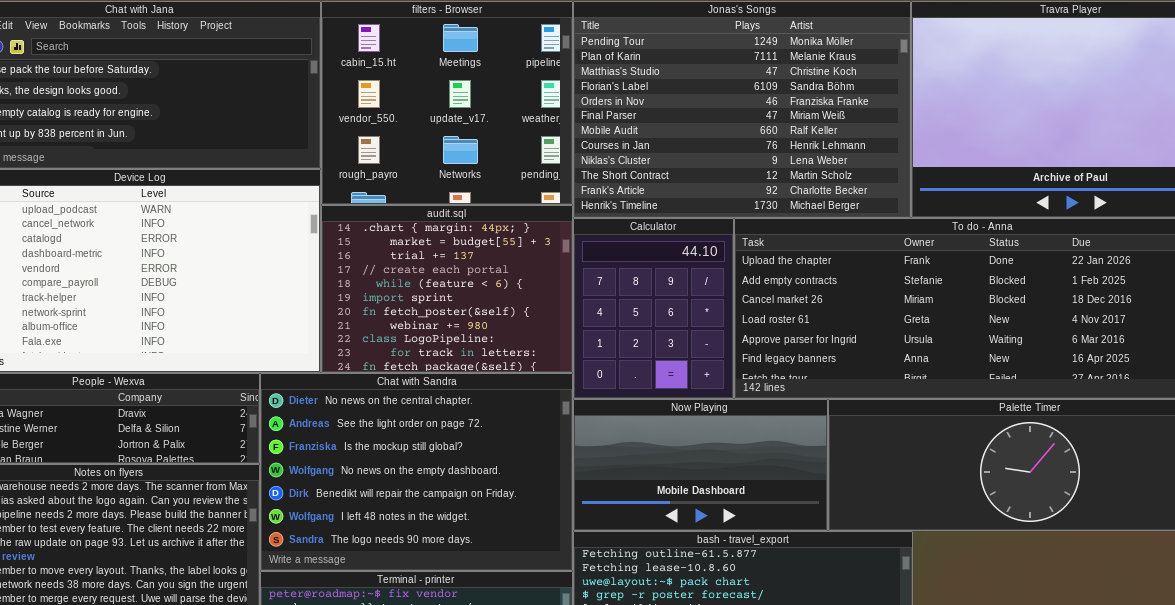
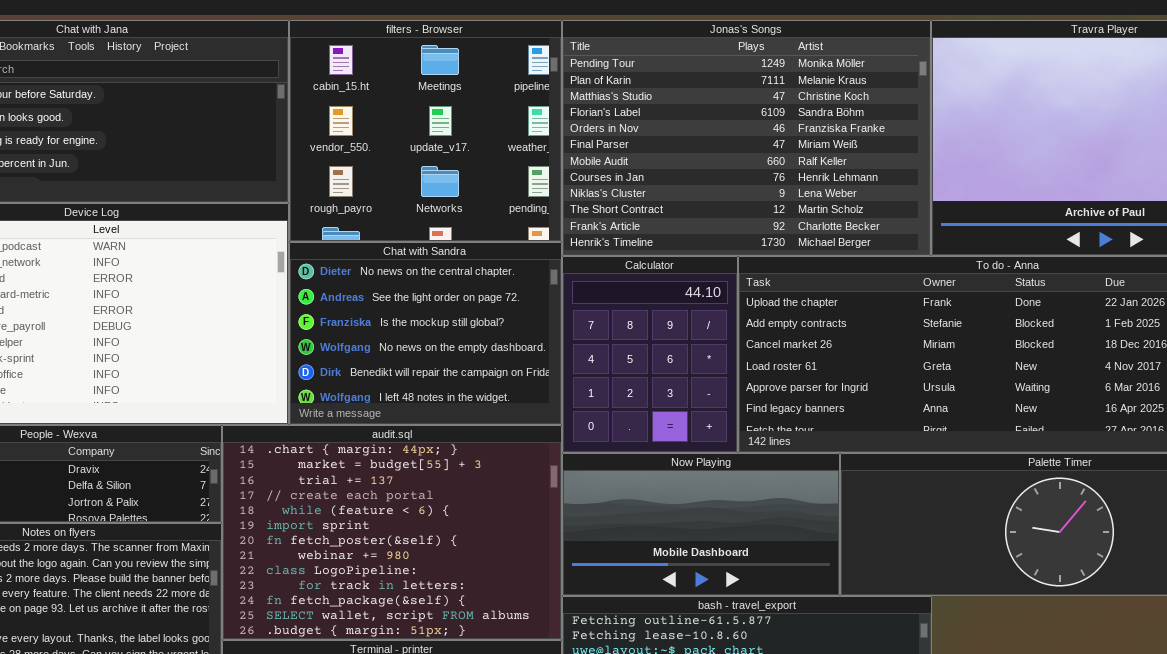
audit.sql: [321,205,573,373] -> [222,425,562,640], moved, resized
Chat with Sandra: [260,373,573,571] -> [289,242,562,425], moved, resized

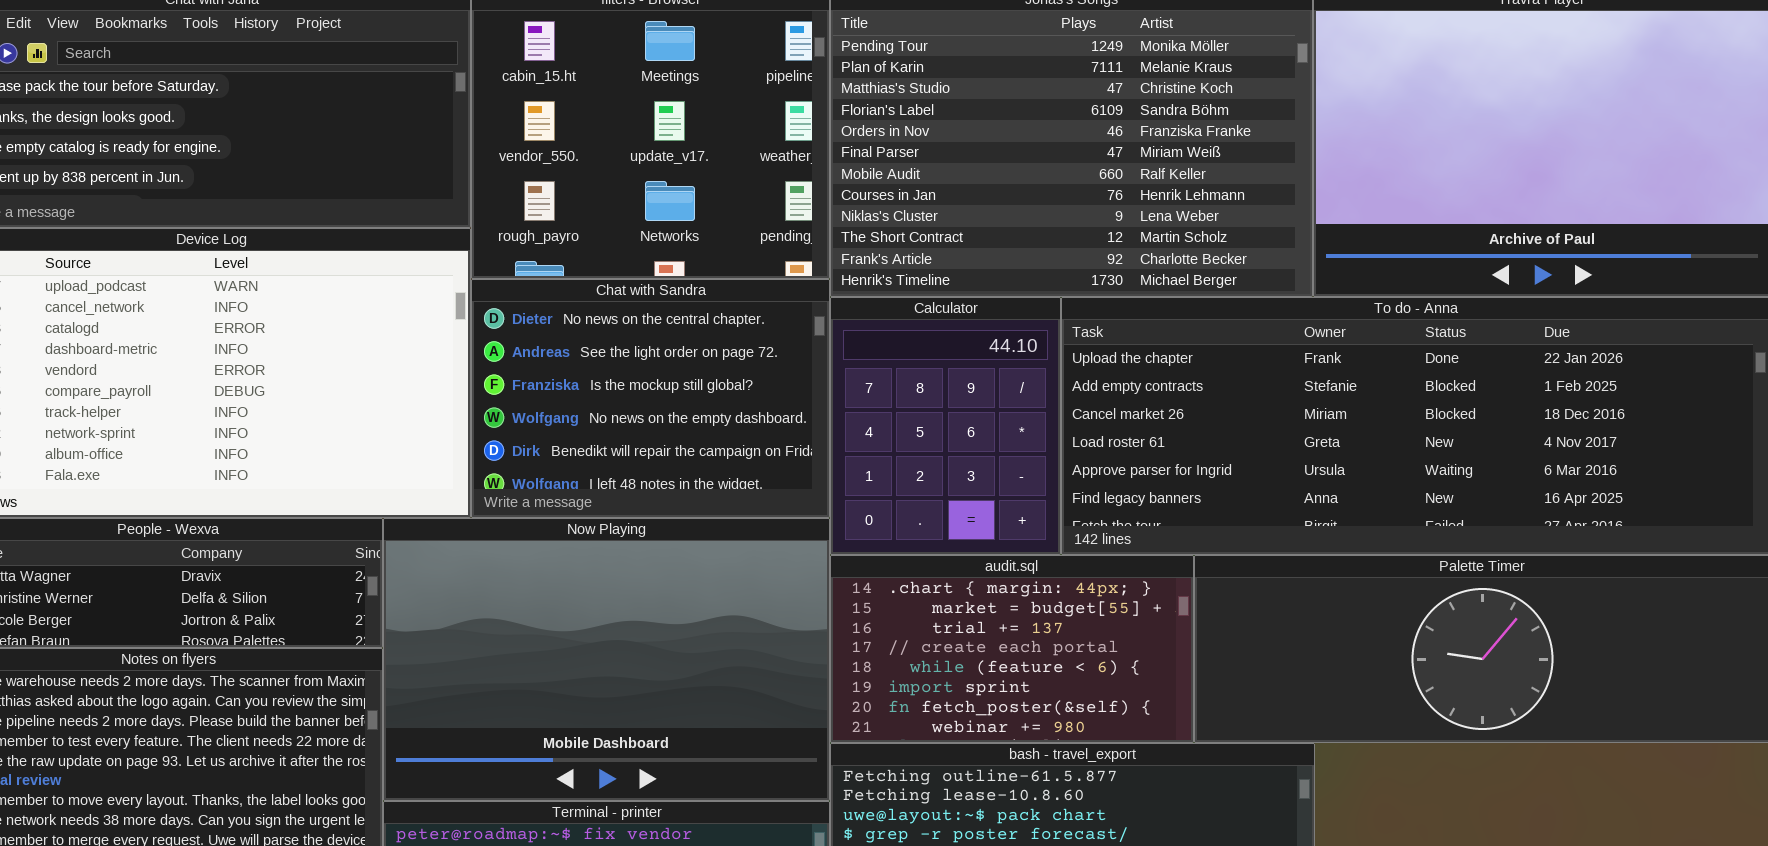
audit.sql: [222,425,562,640] -> [830,555,1194,743], moved, resized
Now Playing: [562,453,840,596] -> [383,518,830,801], moved, resized

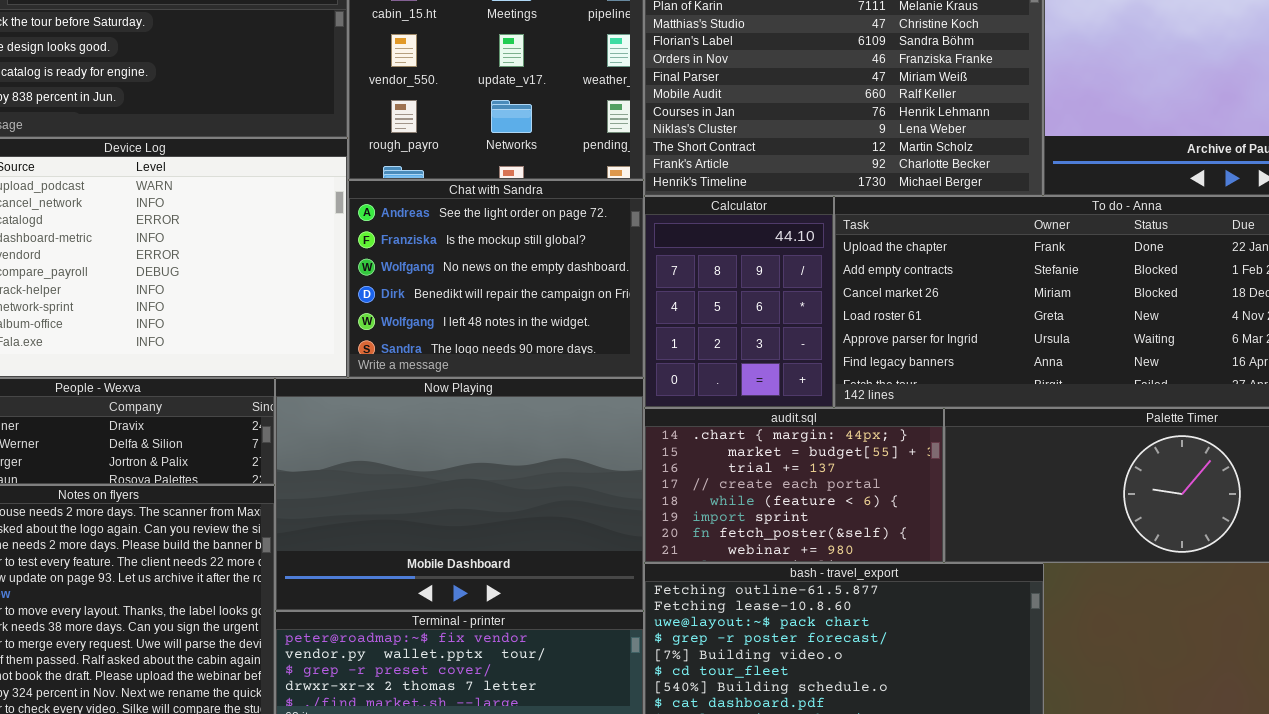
Chat with Sandra: [471,279,830,518] -> [348,180,644,378], scrolled down 1 row

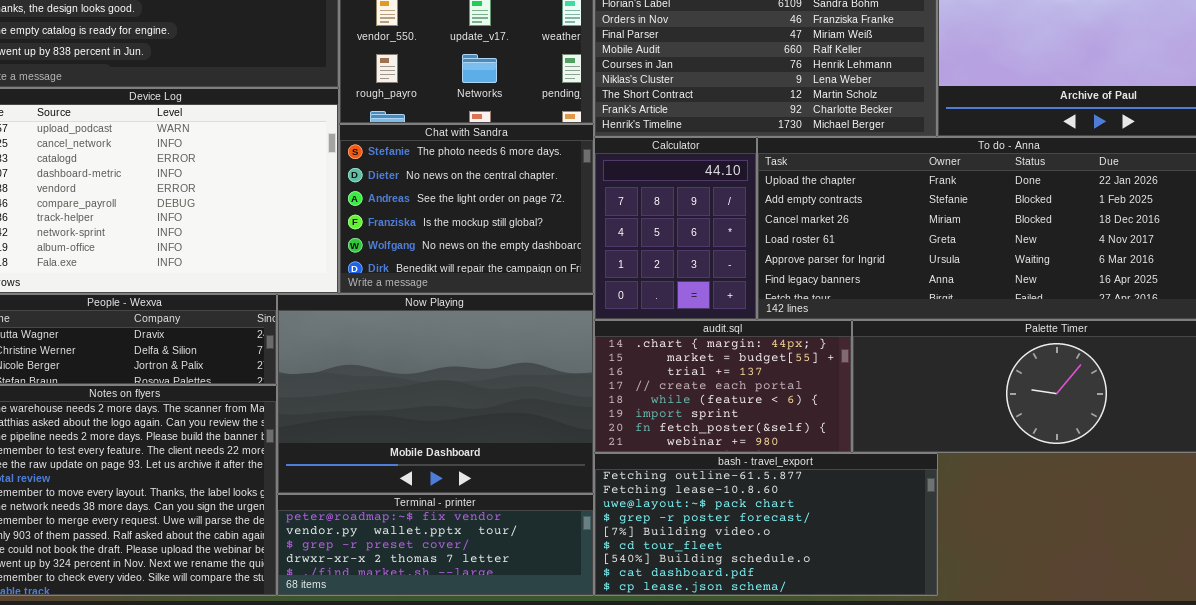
Chat with Sandra: [348,180,644,378] -> [339,124,594,294], scrolled up 2 rows

